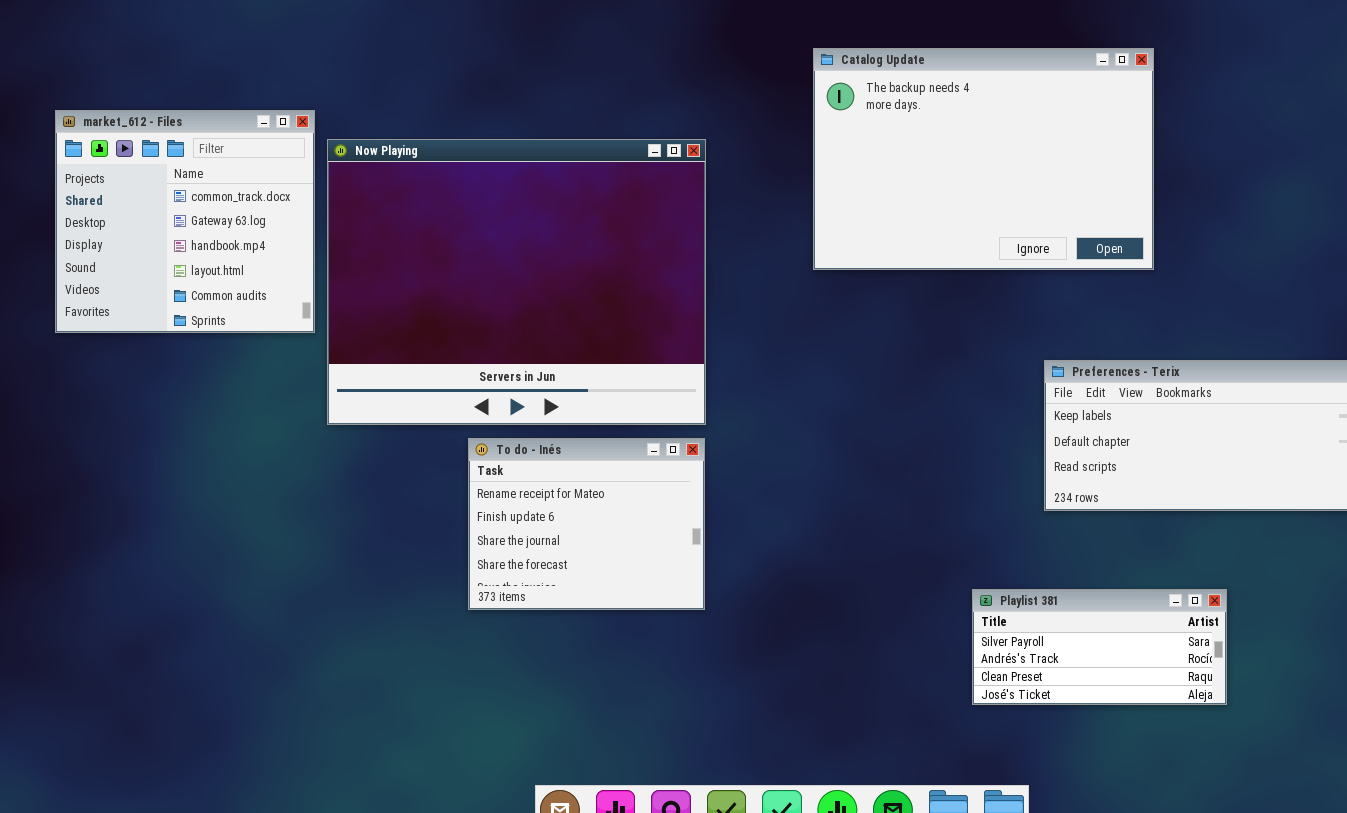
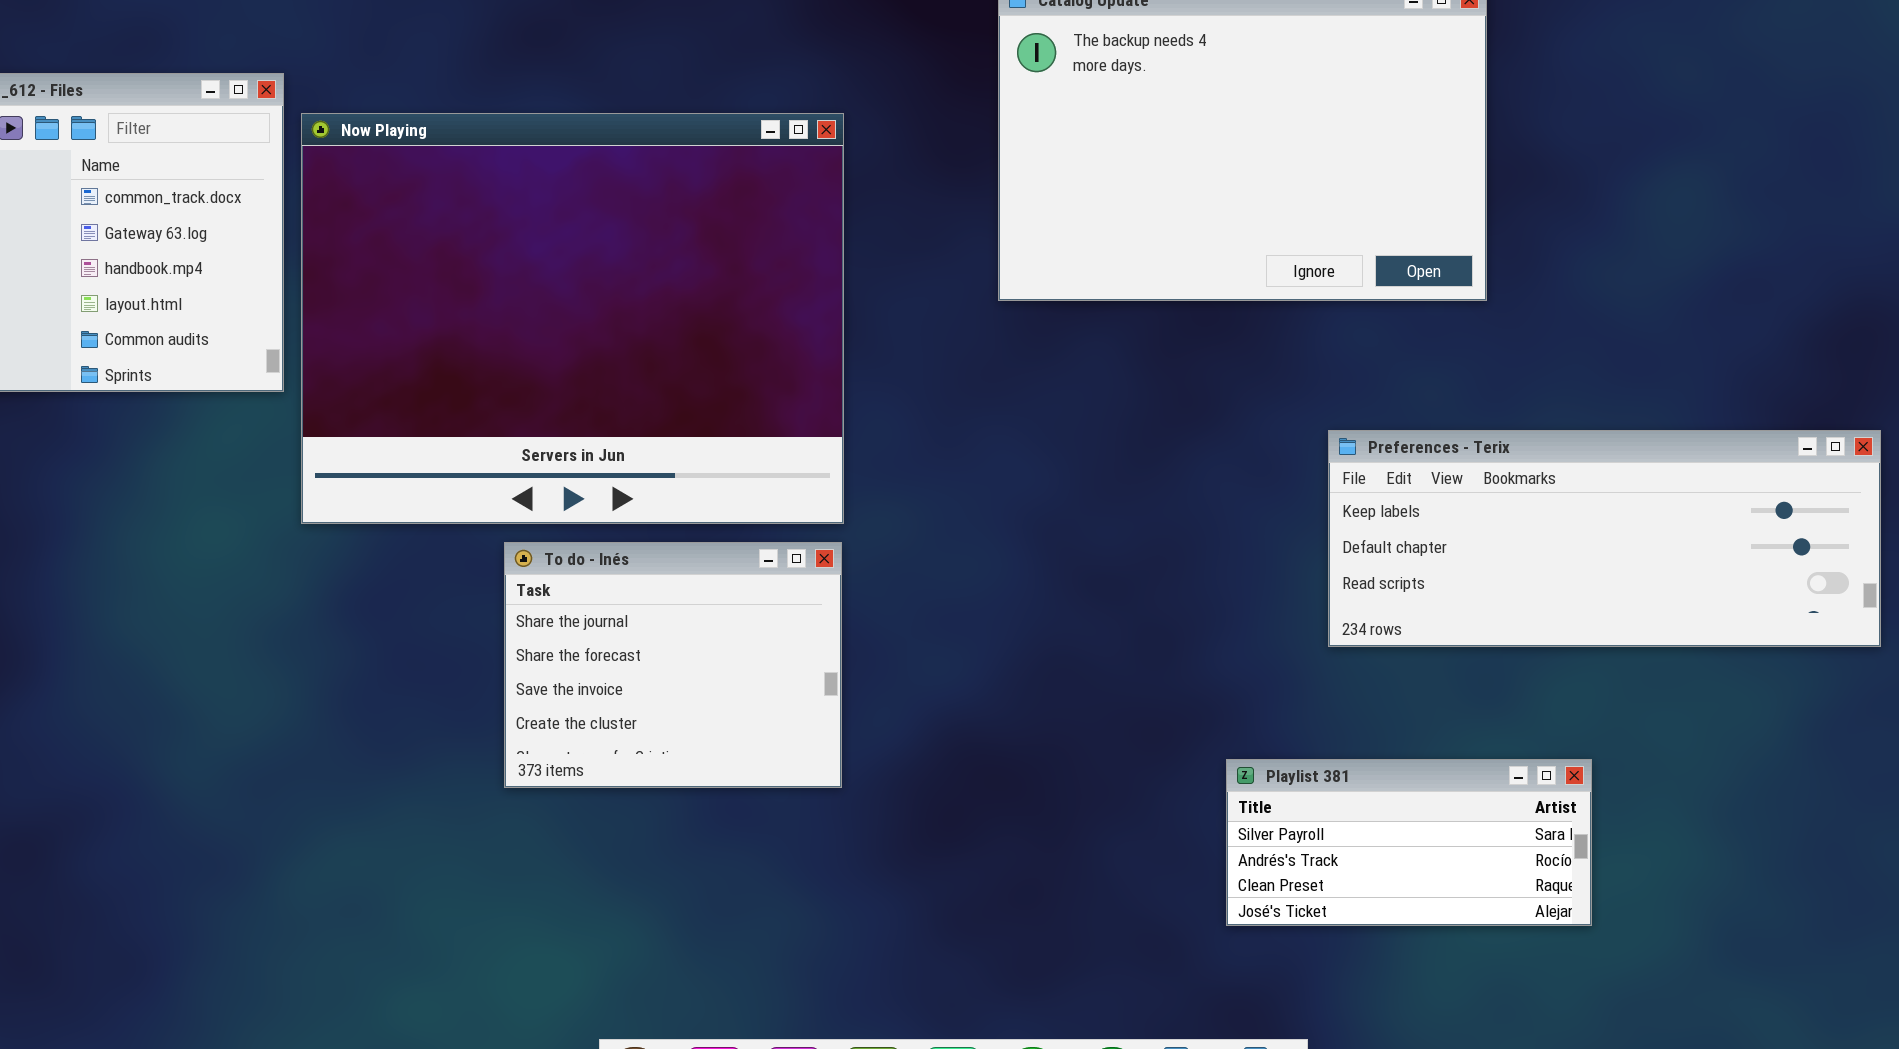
To do - Inés: [468,438,705,610] -> [504,542,842,788], scrolled down 2 rows

